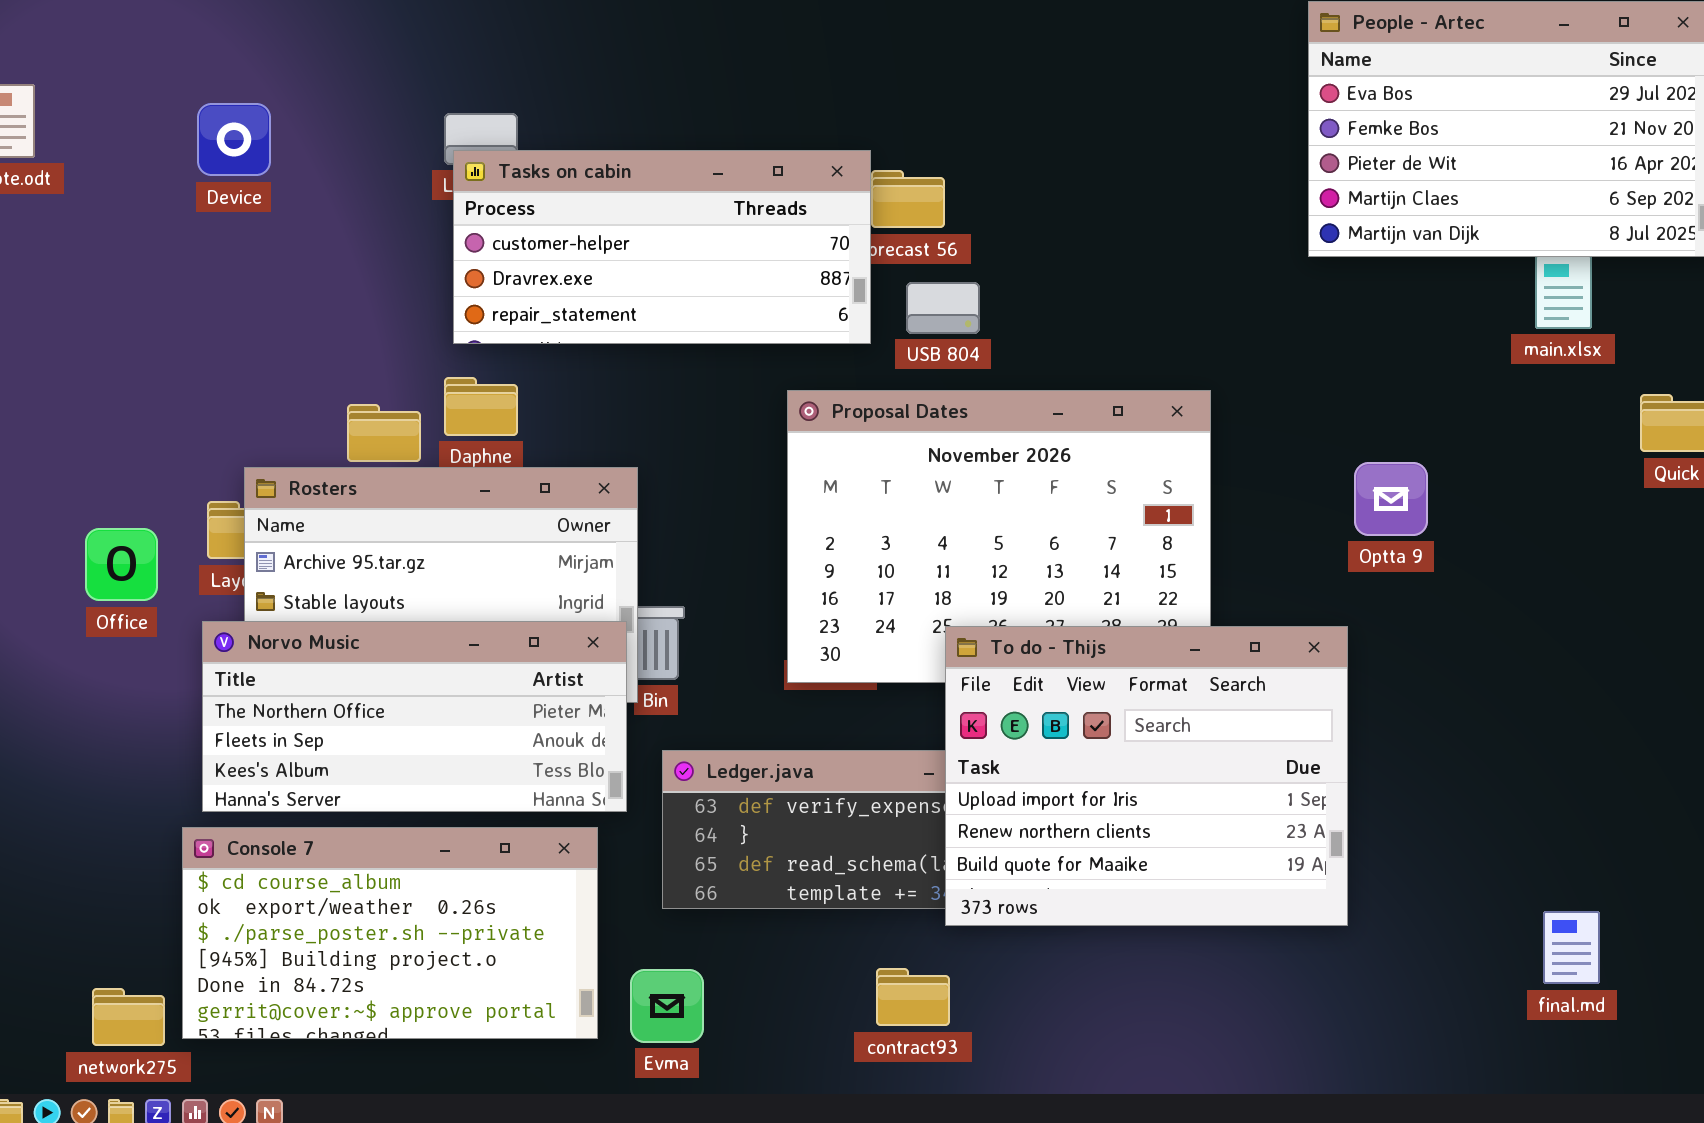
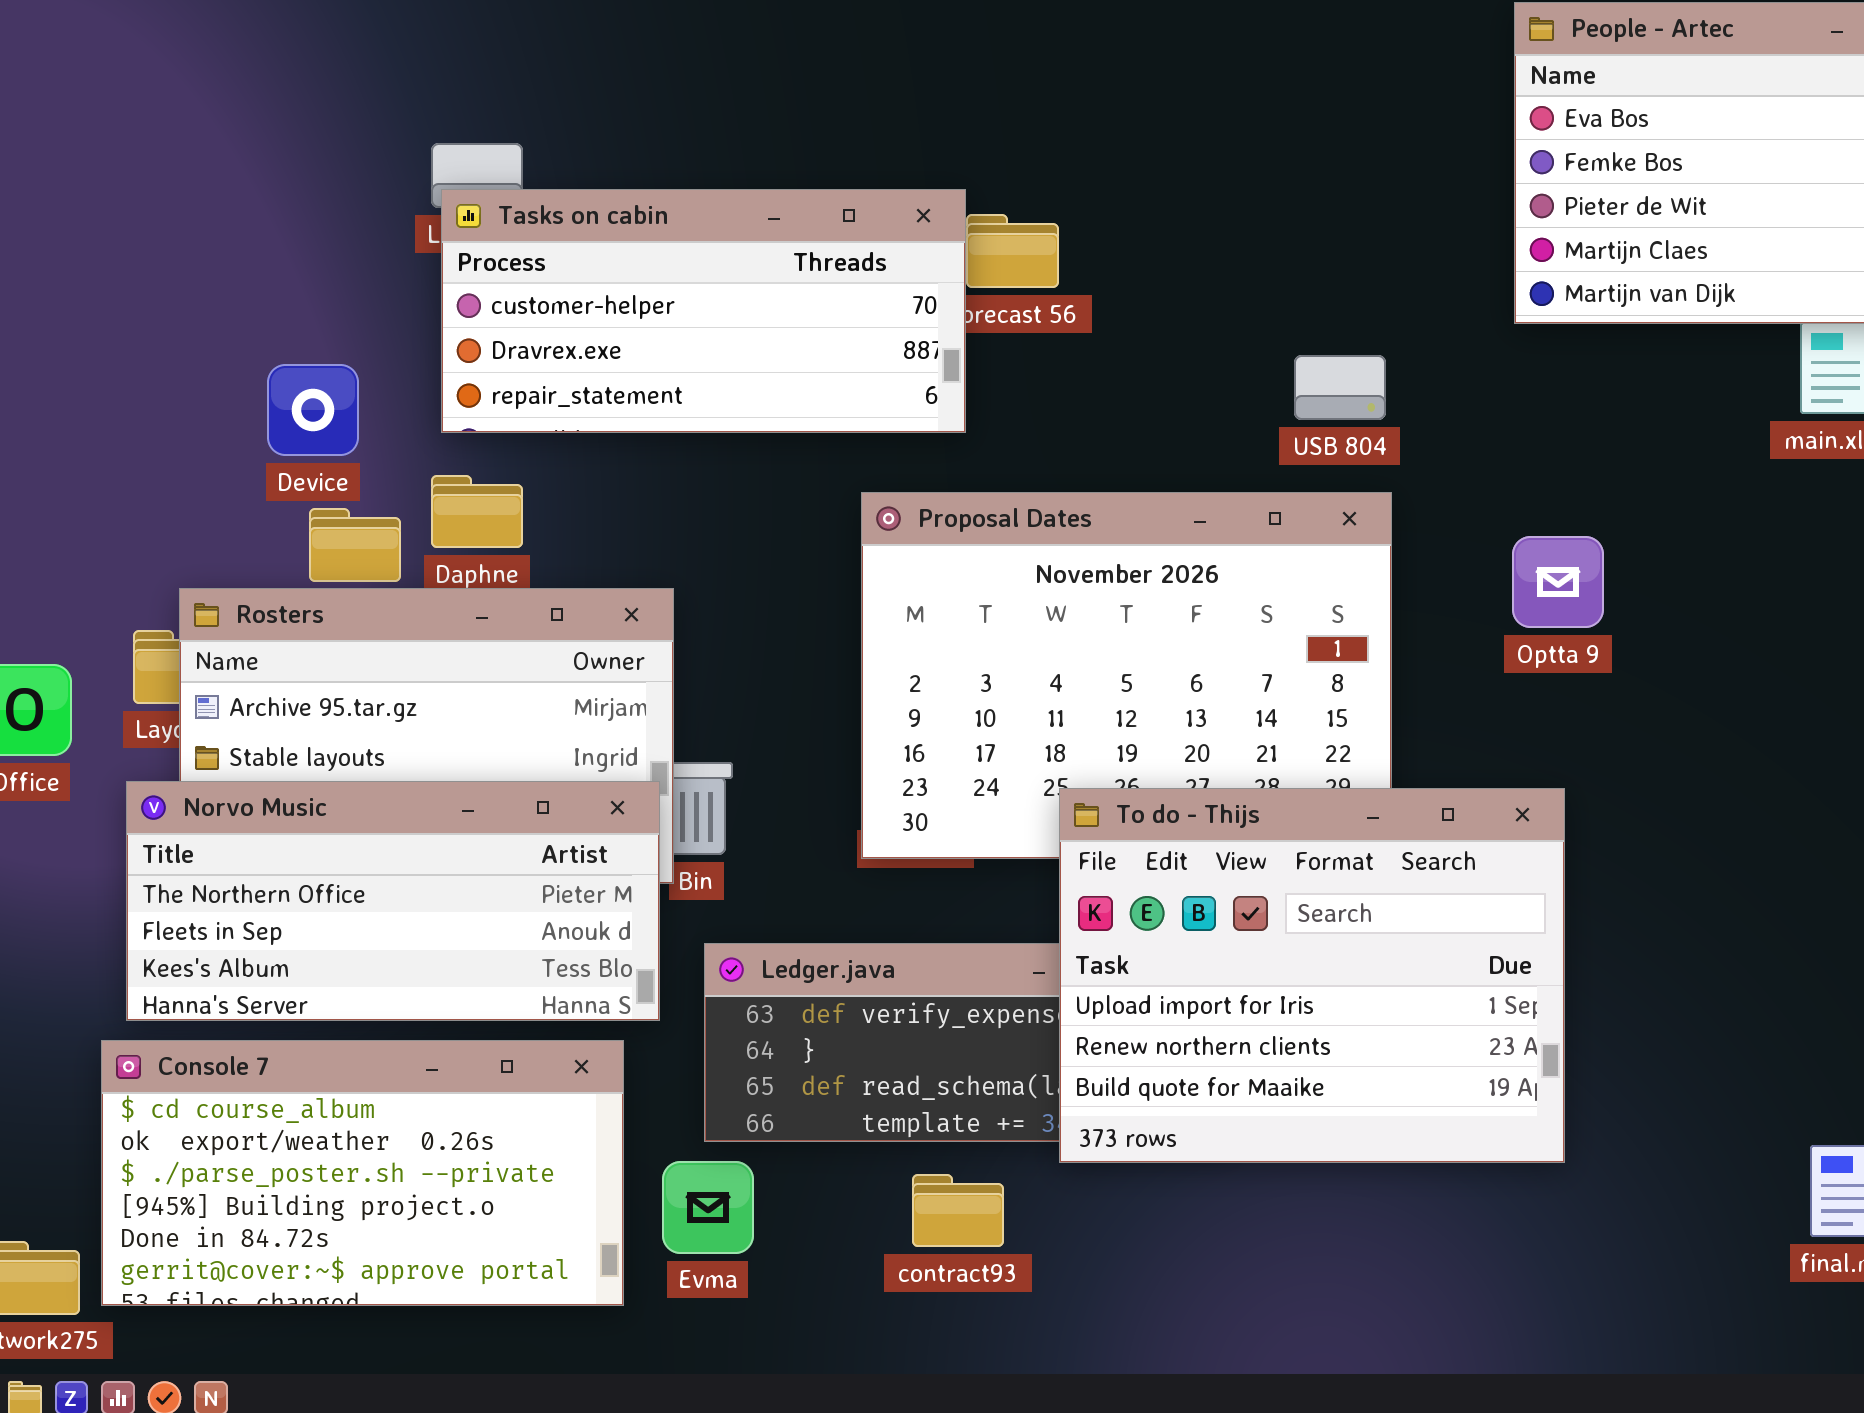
Device: [197,103,271,176] -> [267,364,359,456], moved
USB 804: [906,282,980,334] -> [1294,355,1386,420], moved
Optta 9: [1354,462,1428,536] -> [1512,536,1604,628], moved
contract93: [876,968,950,1026] -> [912,1174,1004,1247], moved
Evma: [630,969,704,1043] -> [662,1161,754,1254], moved

